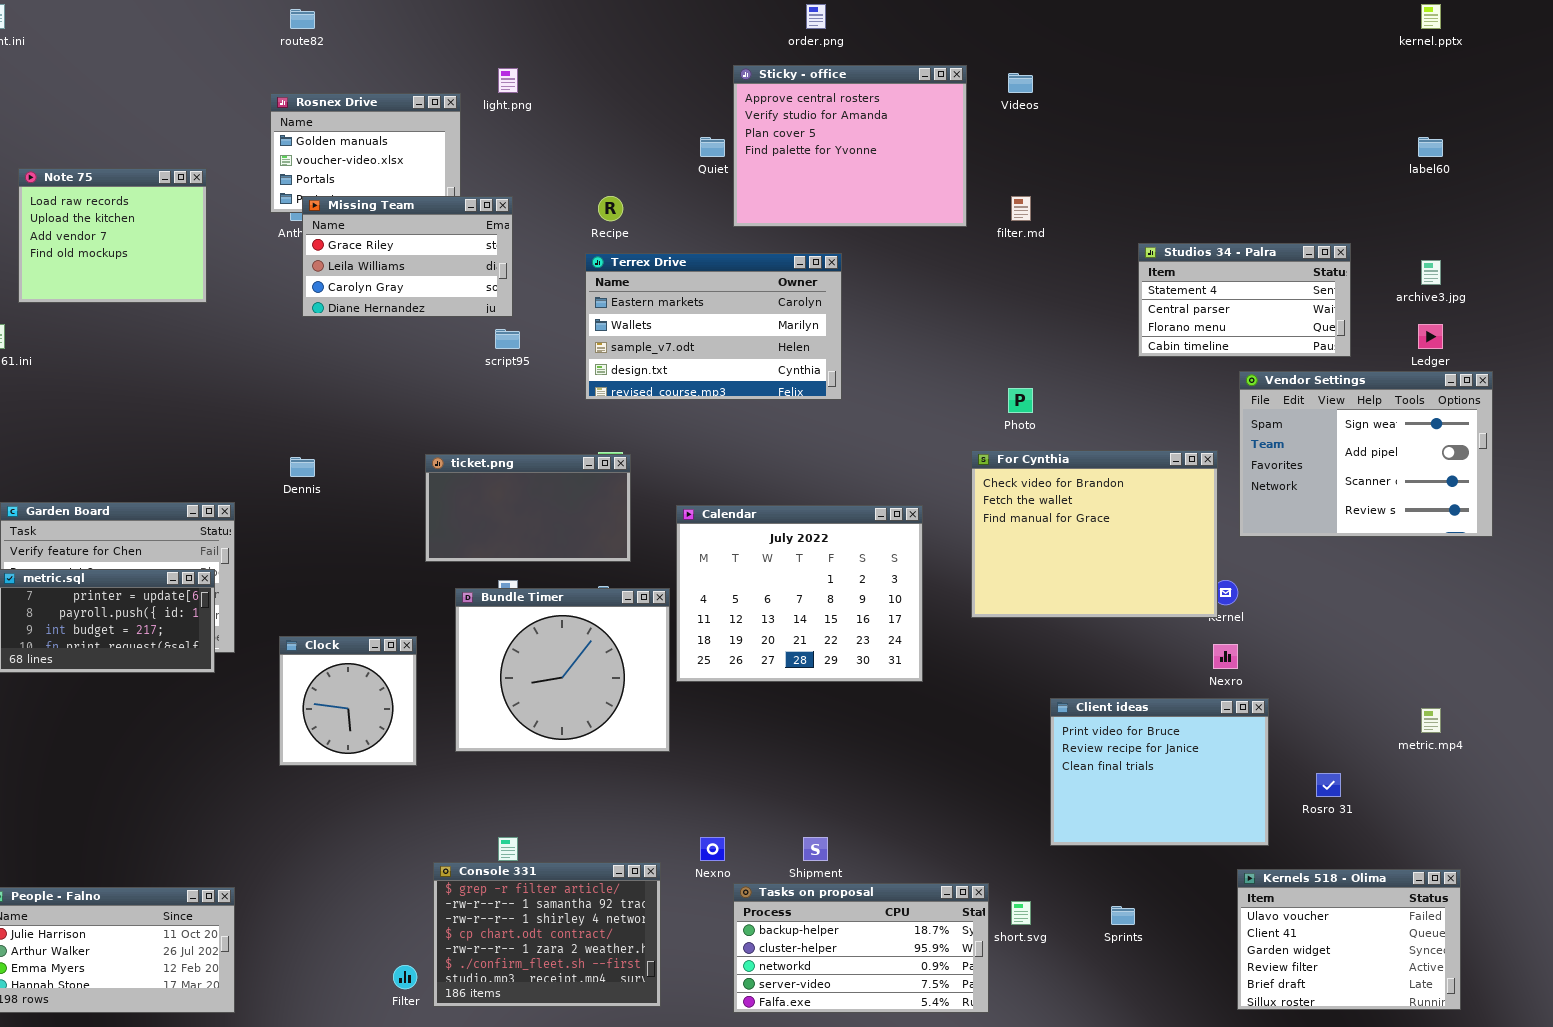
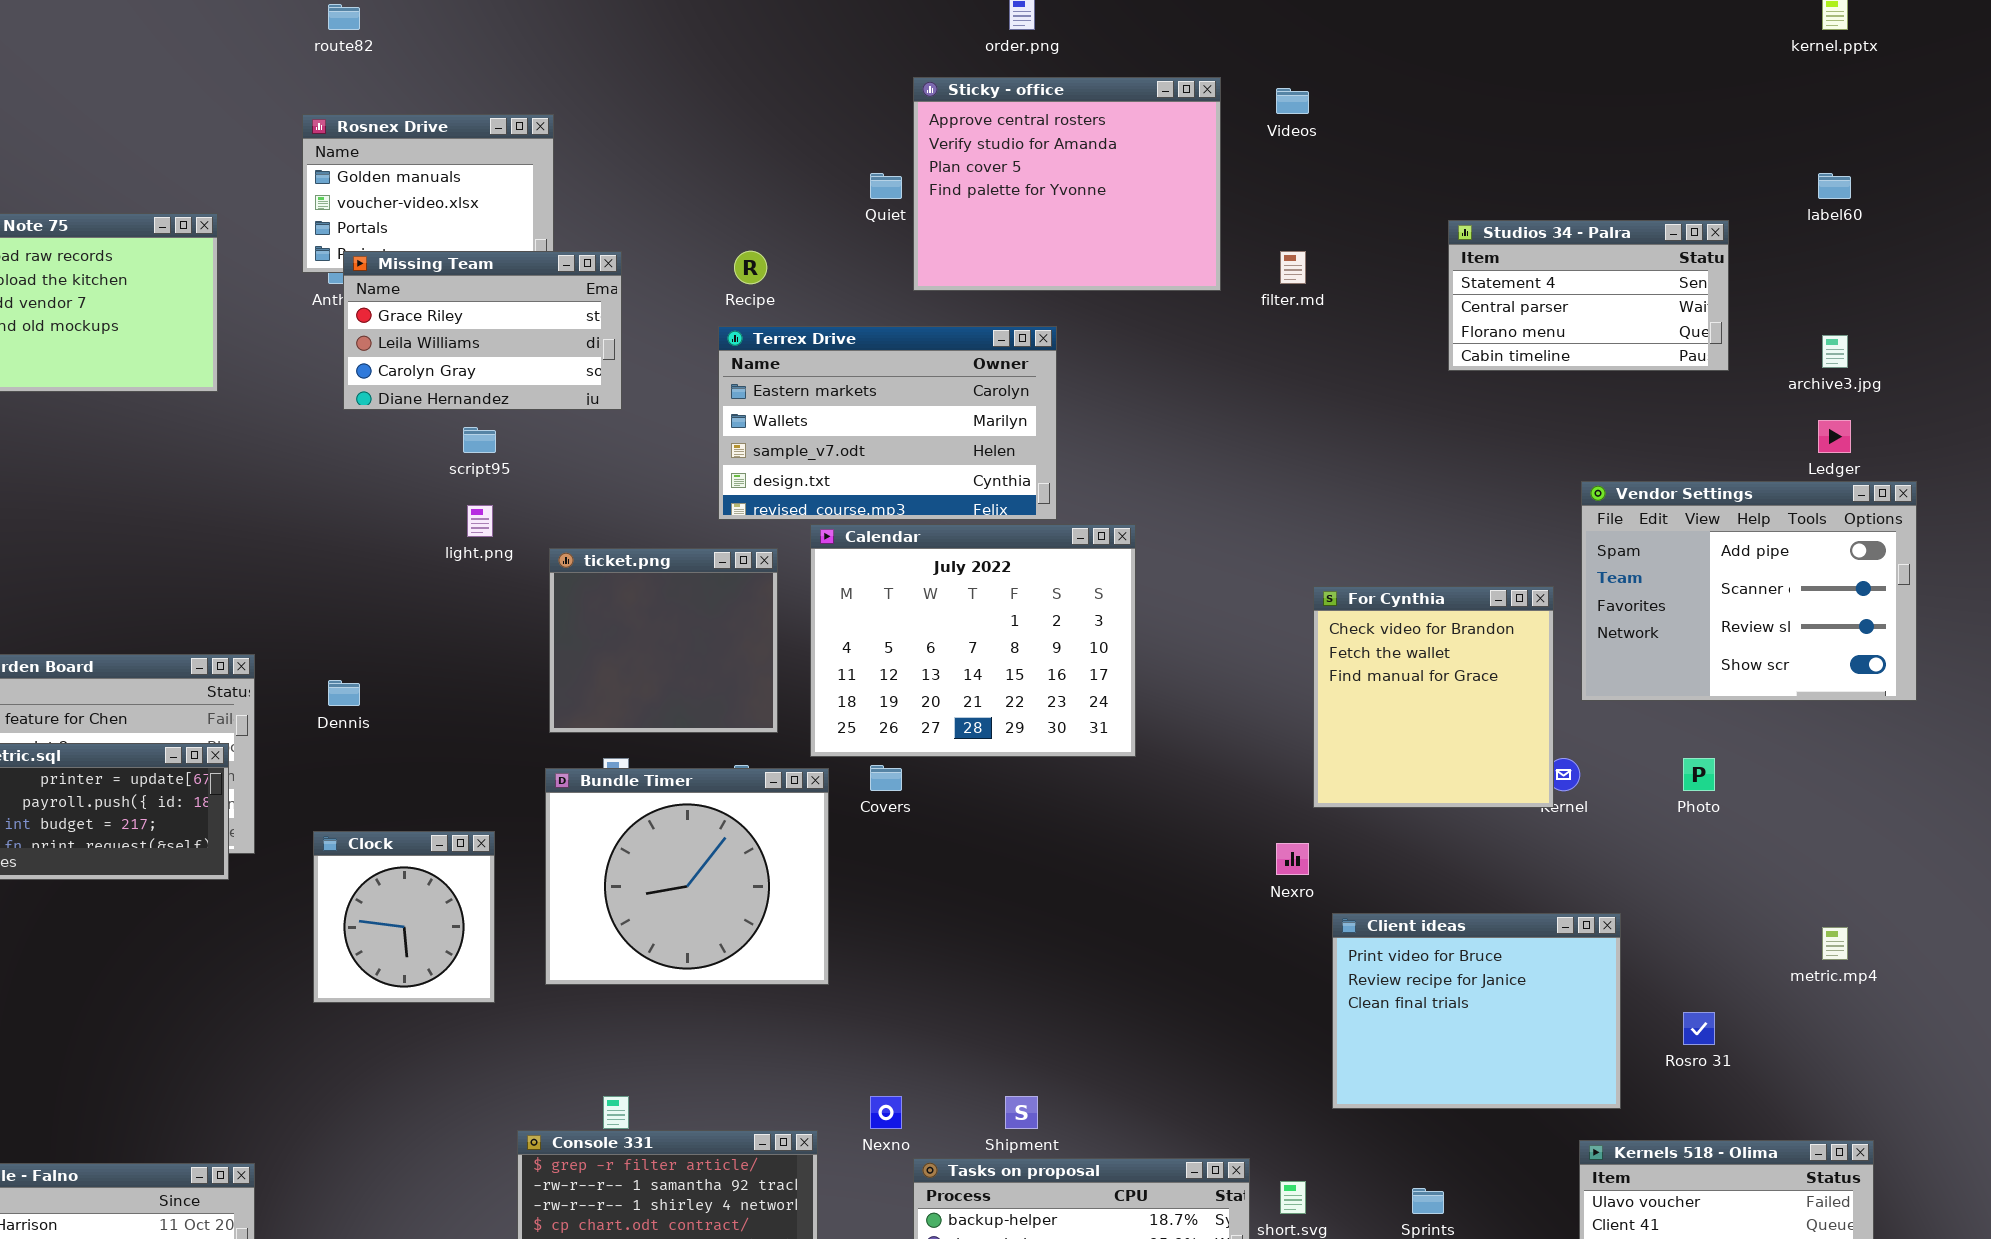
light.png: [498,68,518,93] -> [467,505,493,537], moved
Studios 34 - Palra: [1138,243,1351,357] -> [1448,220,1729,371], moved
script95: [495,329,520,349] -> [463,427,496,453], moved
Vendor Settings: [1239,371,1493,537] -> [1581,481,1917,701], scrolled down 1 row
Photo: [1008,388,1033,413] -> [1683,758,1715,791], moved
For Cynthia: [971,450,1218,618] -> [1313,586,1554,808], resized
ticket.png: [425,454,631,562] -> [549,548,778,733], resized
Dennis: [290,457,315,477] -> [328,680,360,706], moved
Calendar: [676,505,923,682] -> [810,524,1136,757], moved
Nexro: [1213,644,1238,669] -> [1276,843,1309,875], moved

